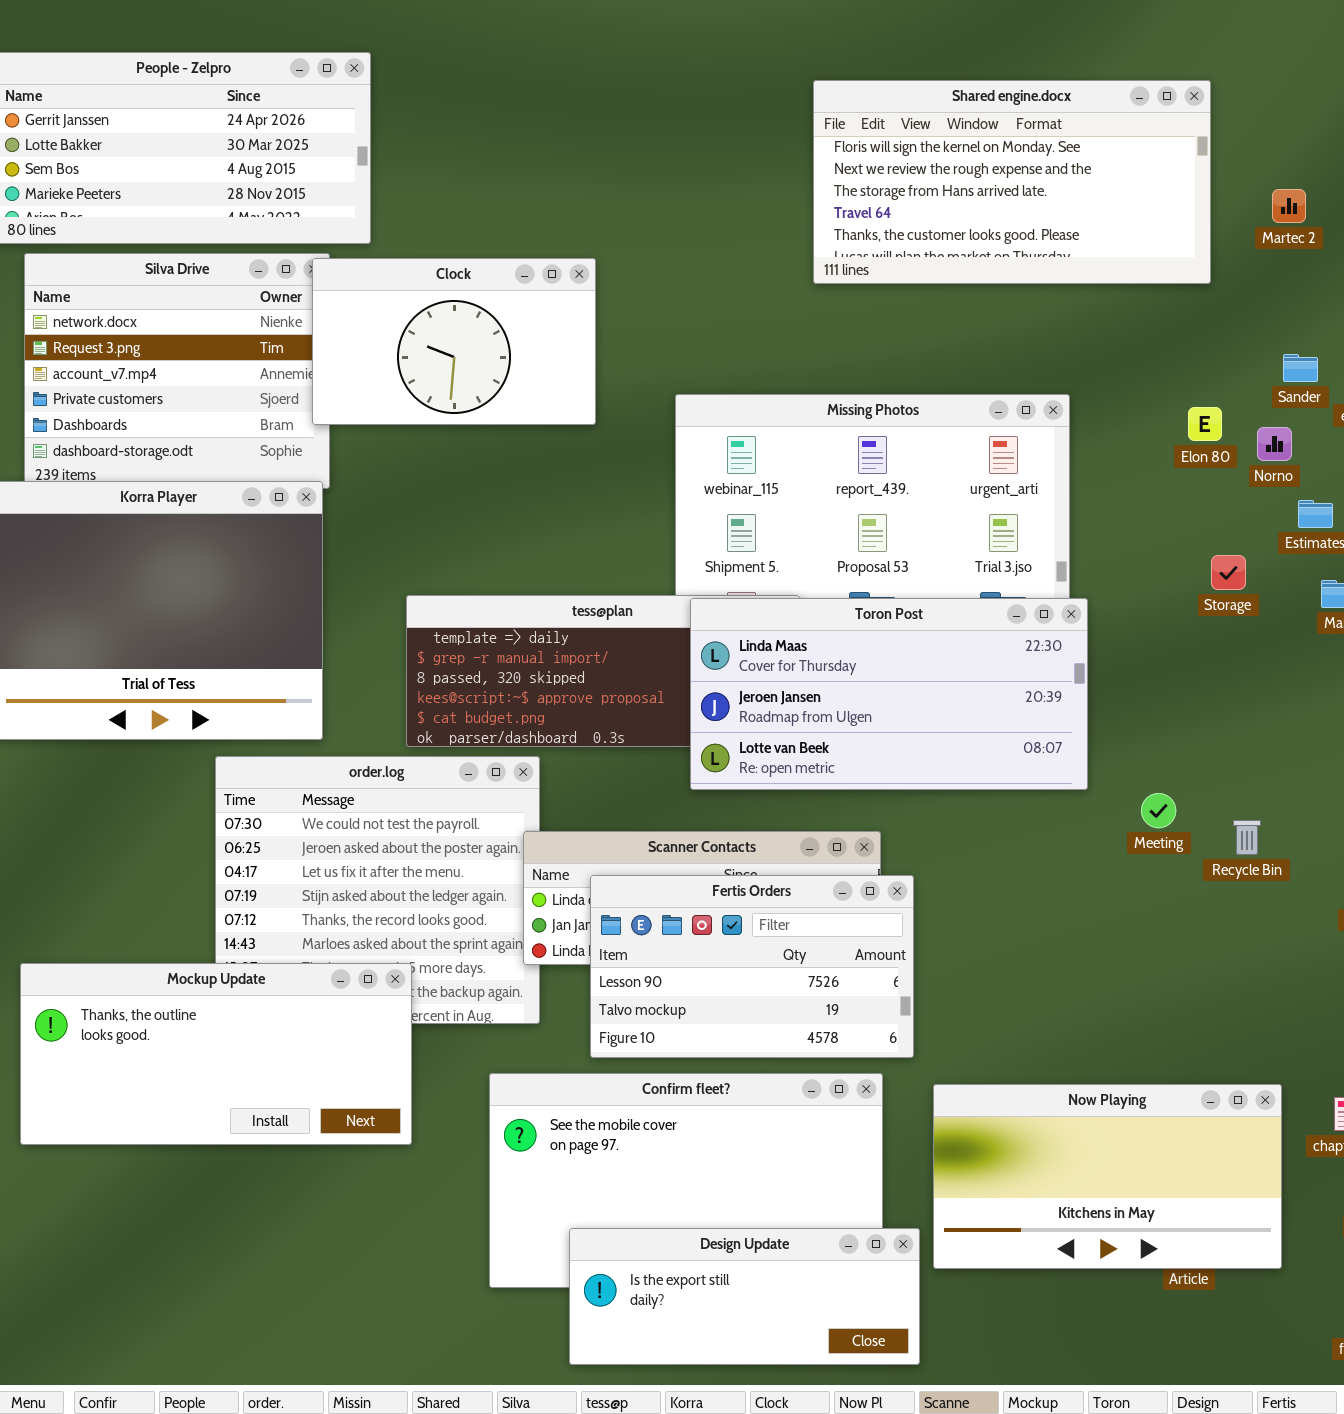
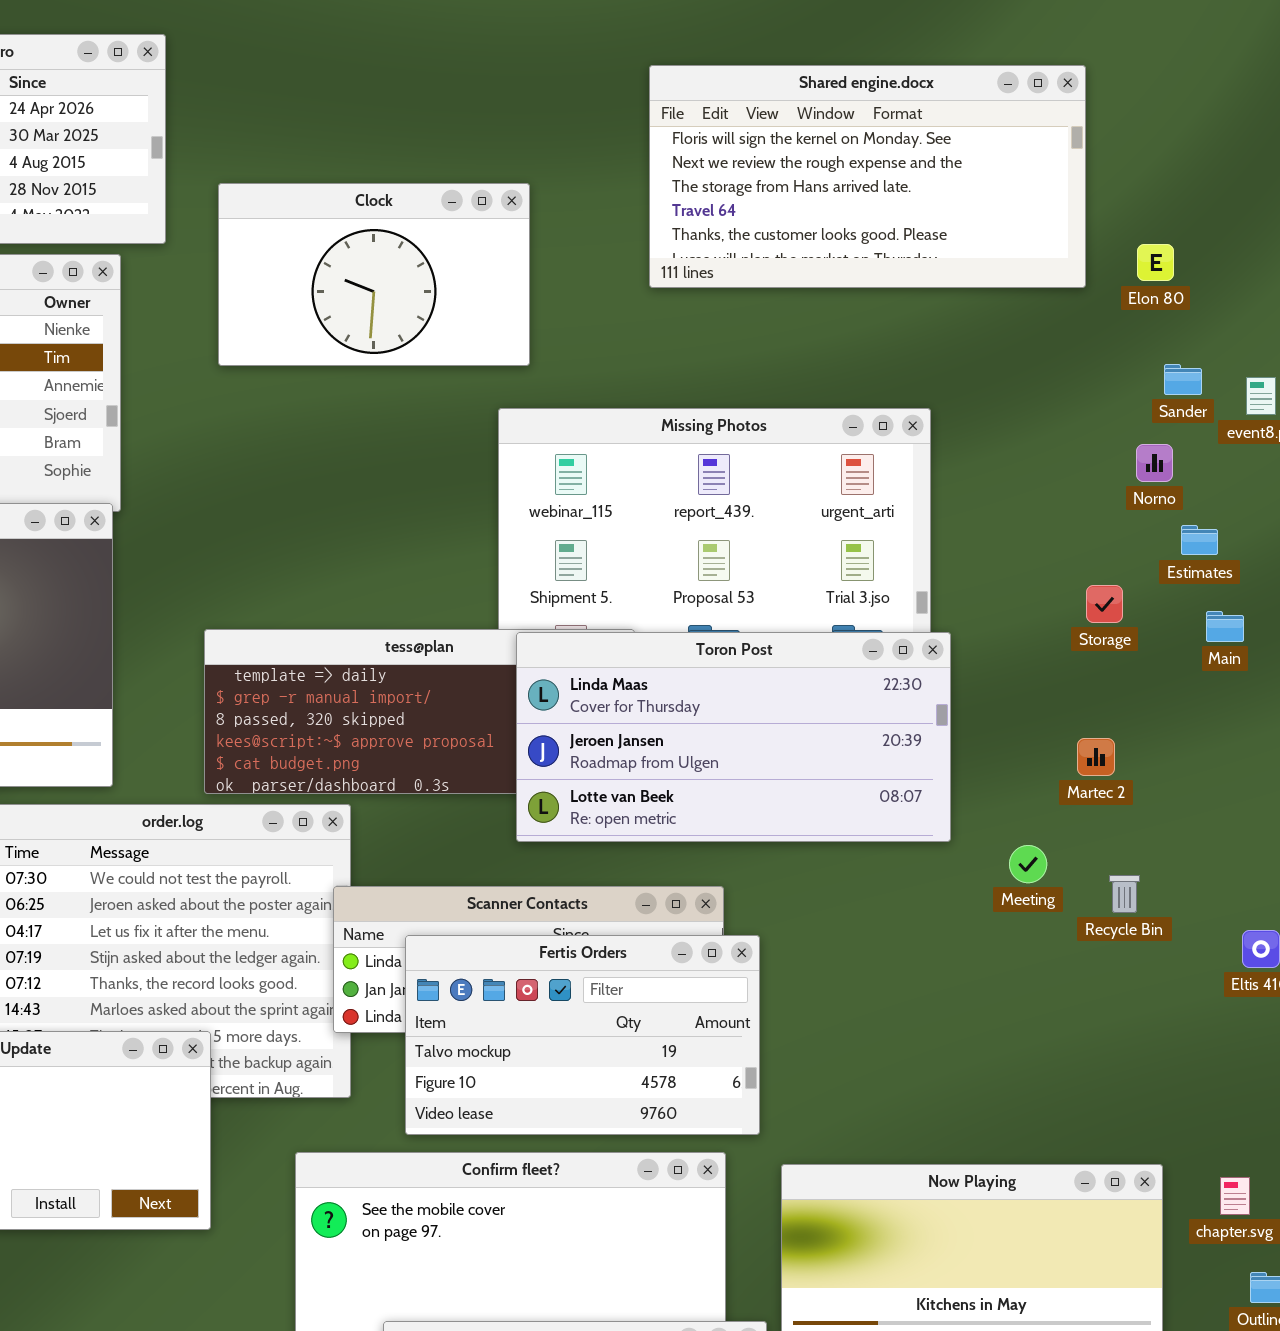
Martec 2: [1272,189,1306,223] -> [1077,738,1115,776], moved
Clock: [312,258,596,425] -> [218,183,530,366], moved
Elon 80: [1188,407,1222,441] -> [1137,244,1174,281], moved
Fertis Orders: [590,875,914,1058] -> [405,935,760,1135], scrolled down 1 row

